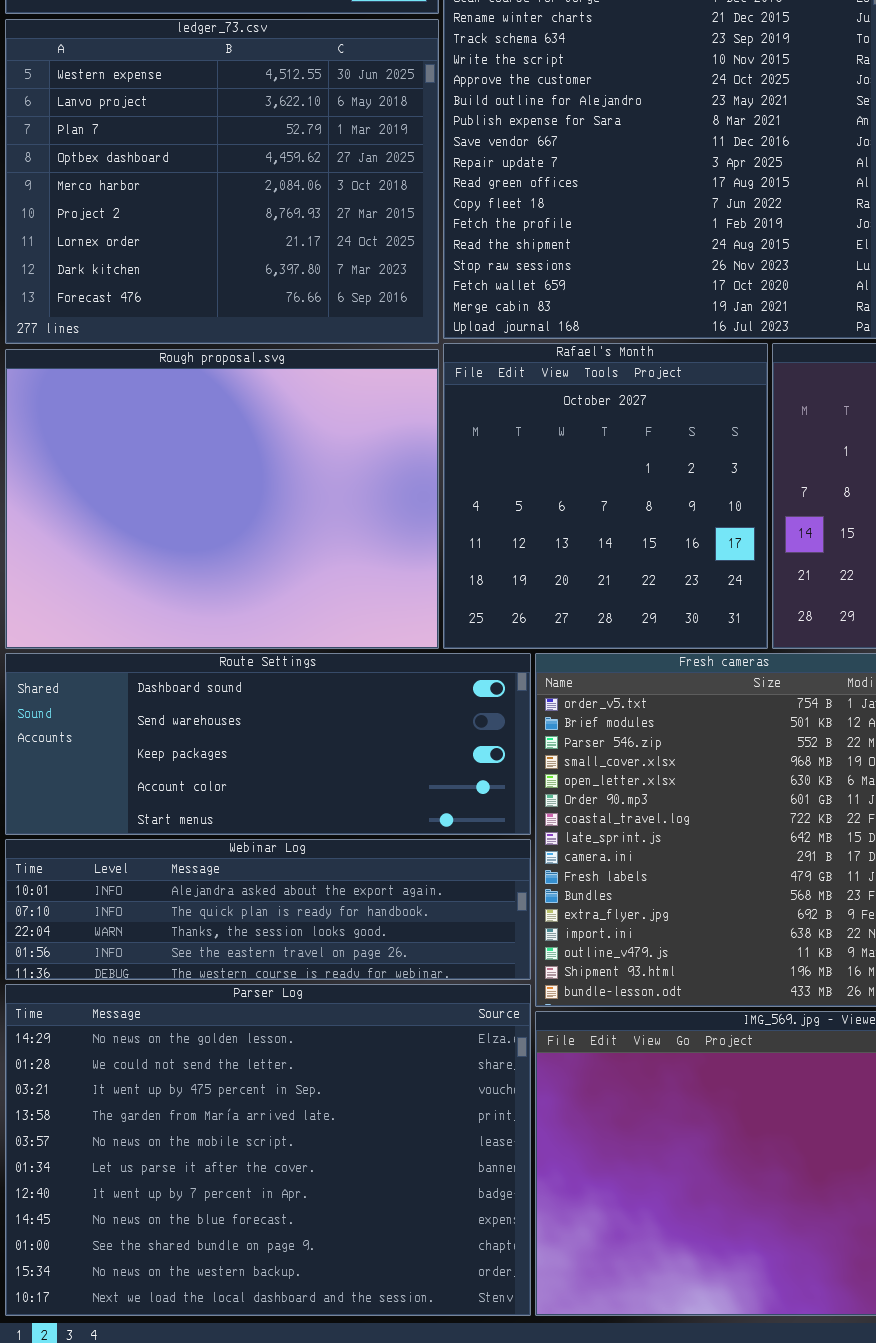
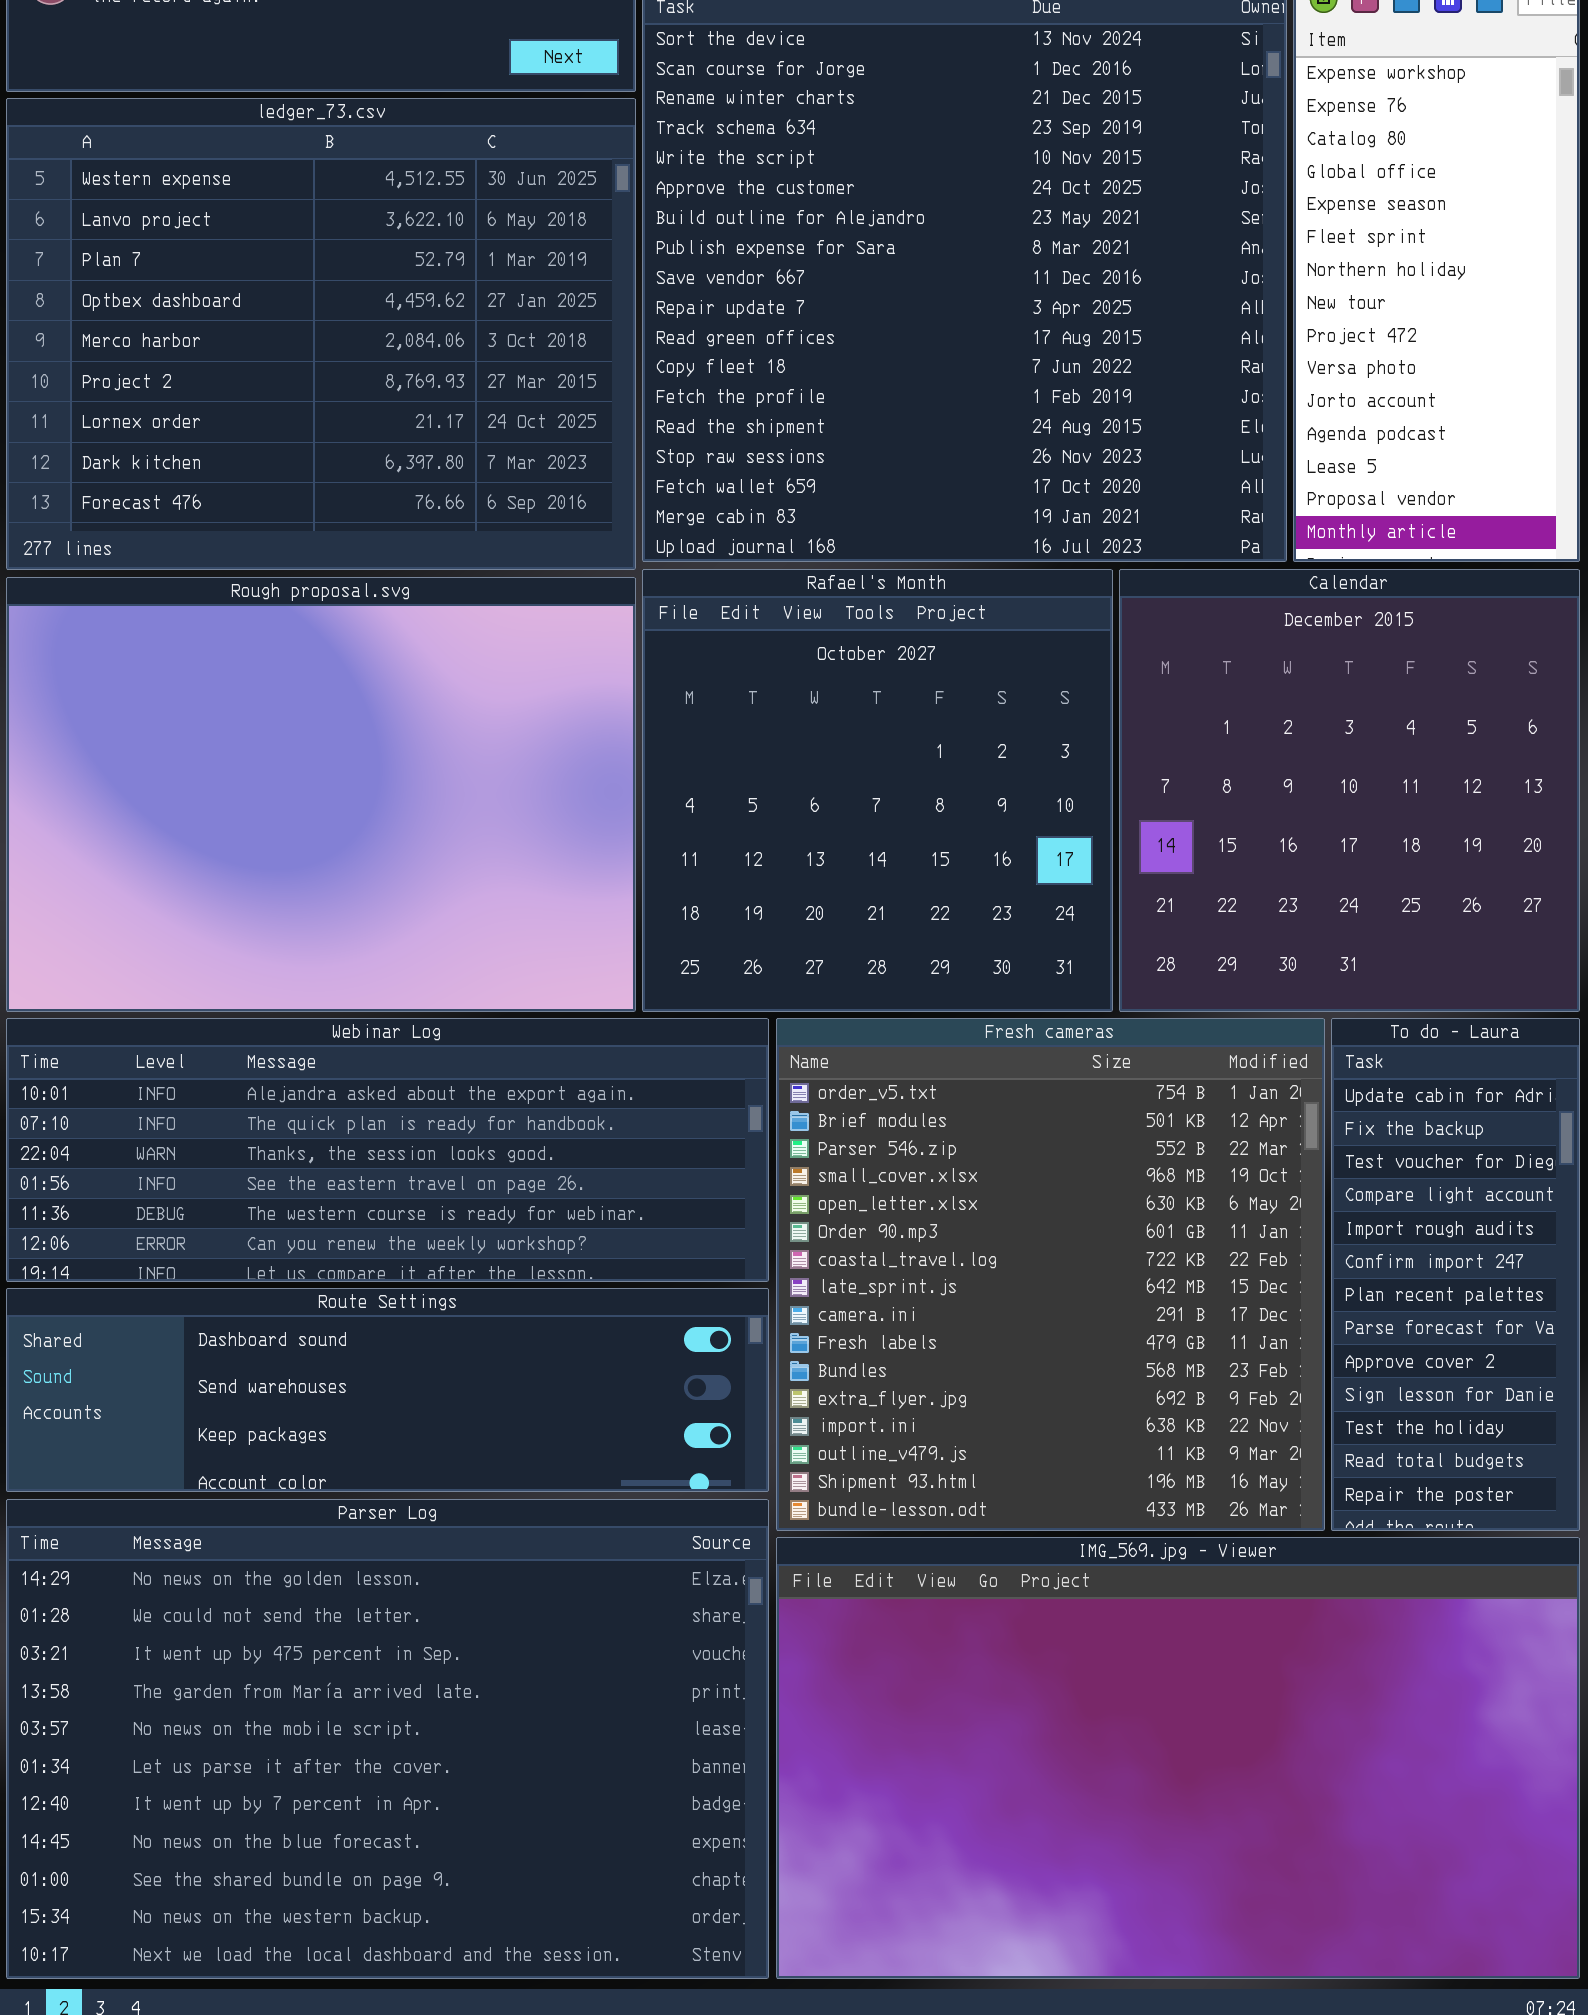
Route Settings: [5,653,531,835] -> [6,1288,769,1492], moved, resized
Webinar Log: [5,839,531,980] -> [6,1018,769,1282], moved, resized

